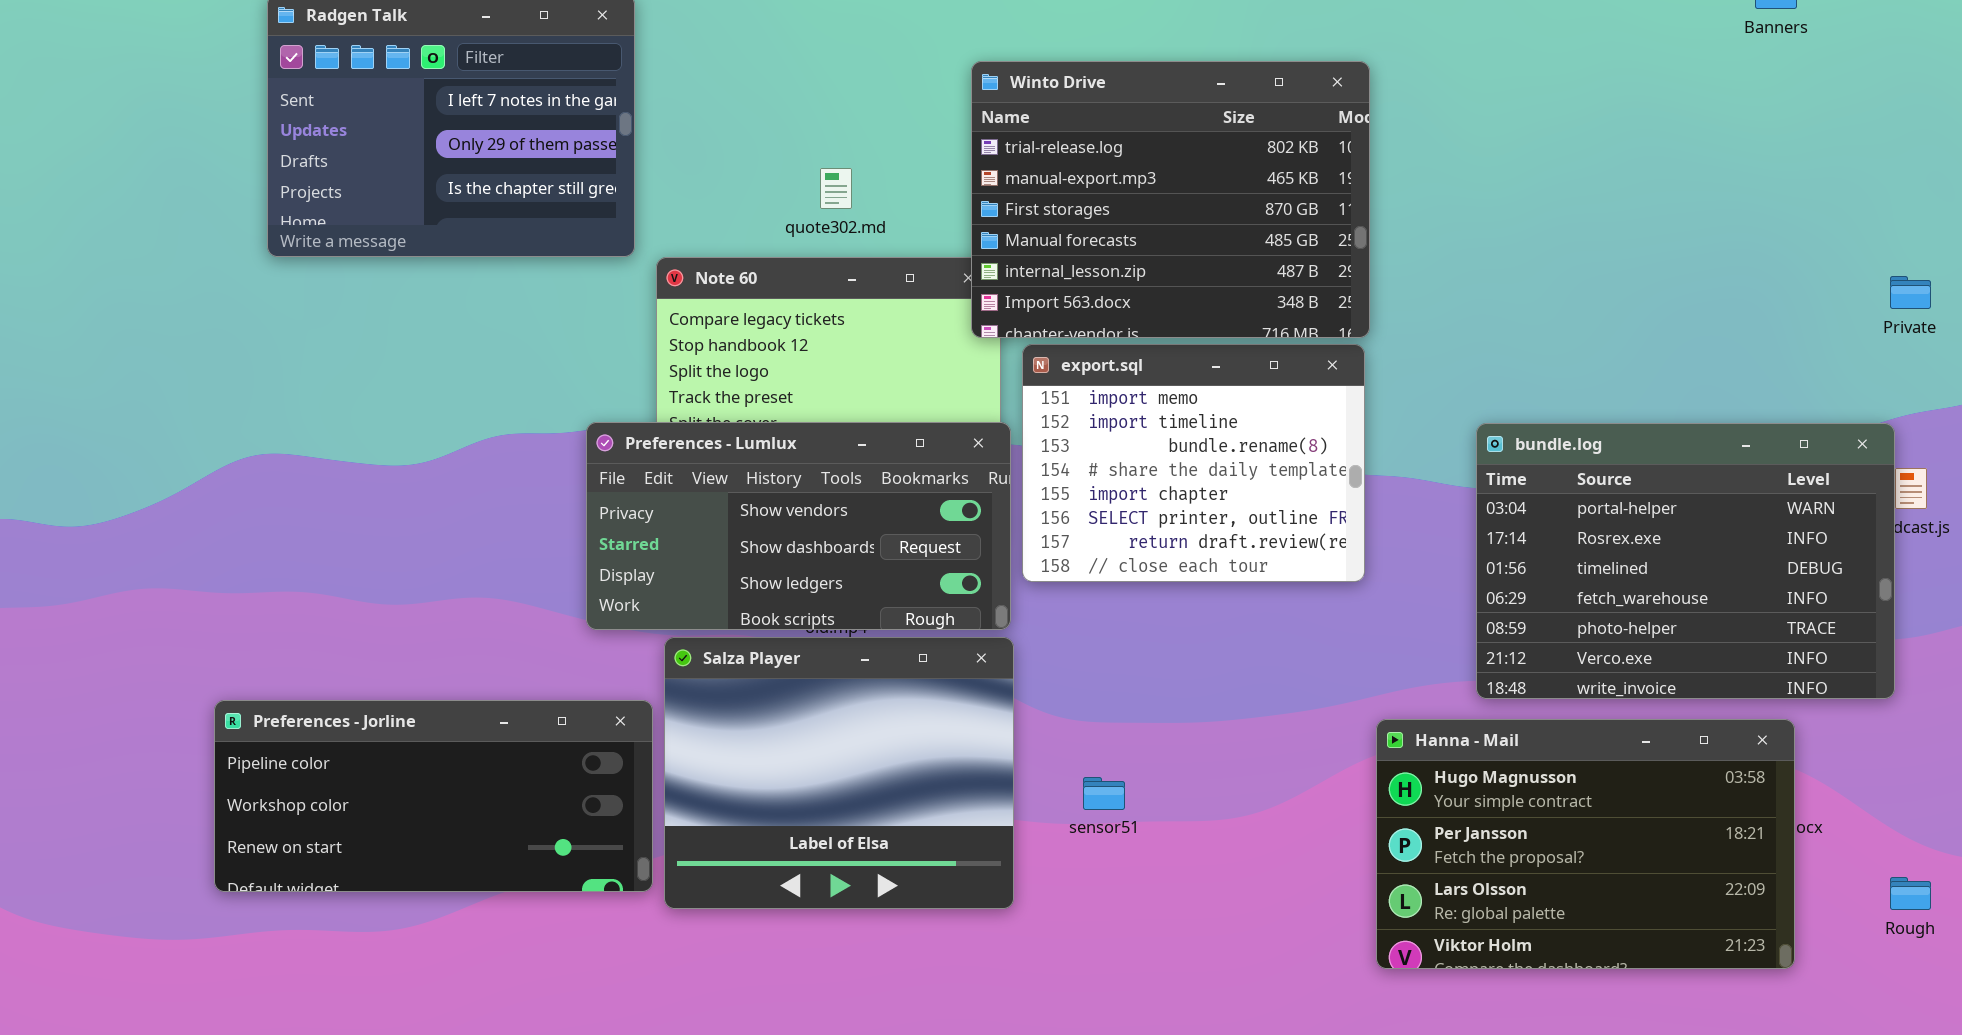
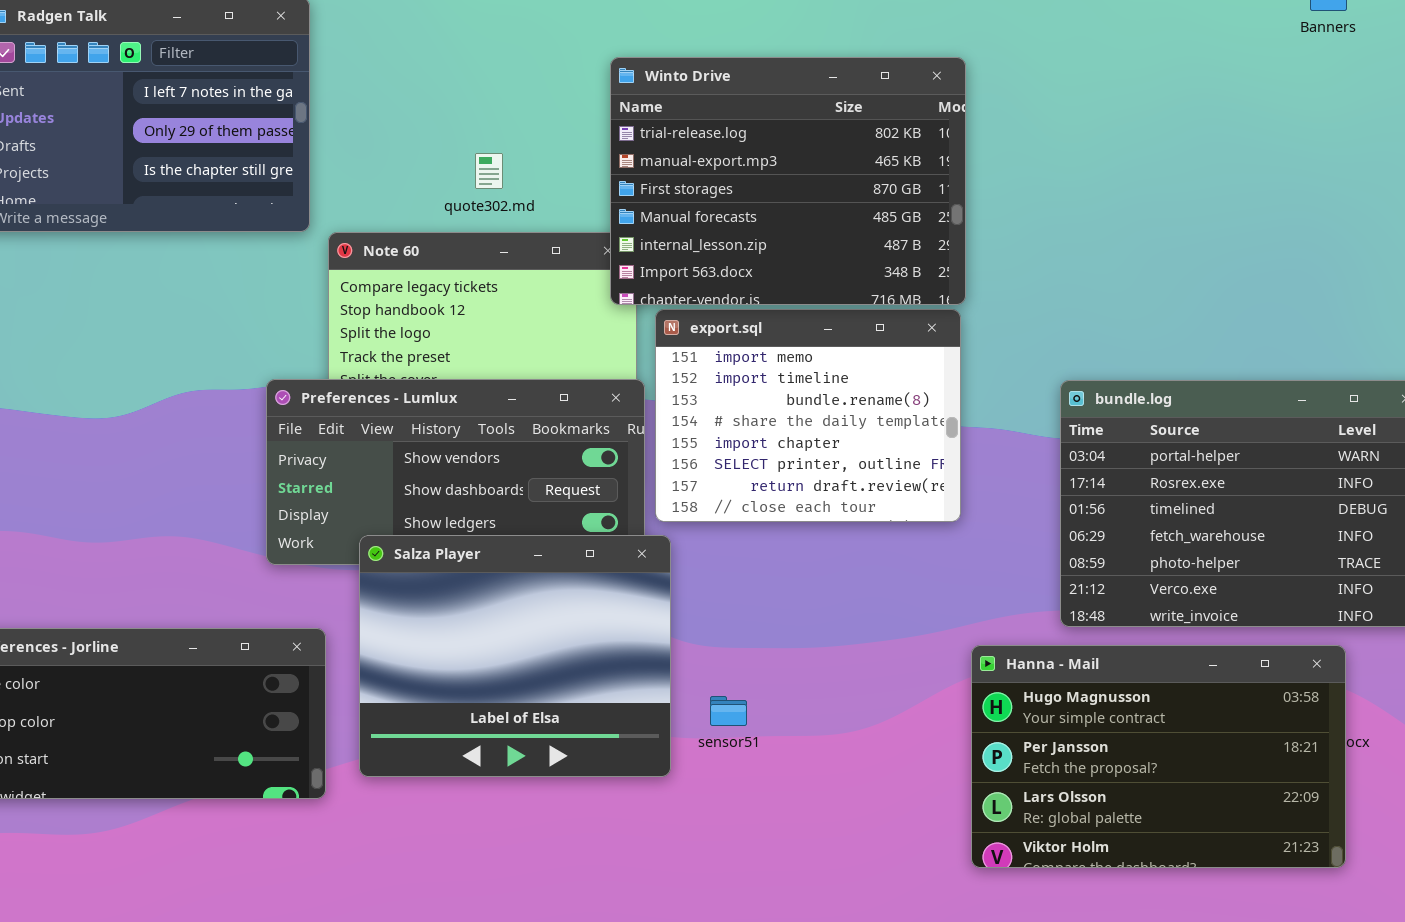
Salza Player: [664,637,1014,909] -> [359,535,671,777], moved

